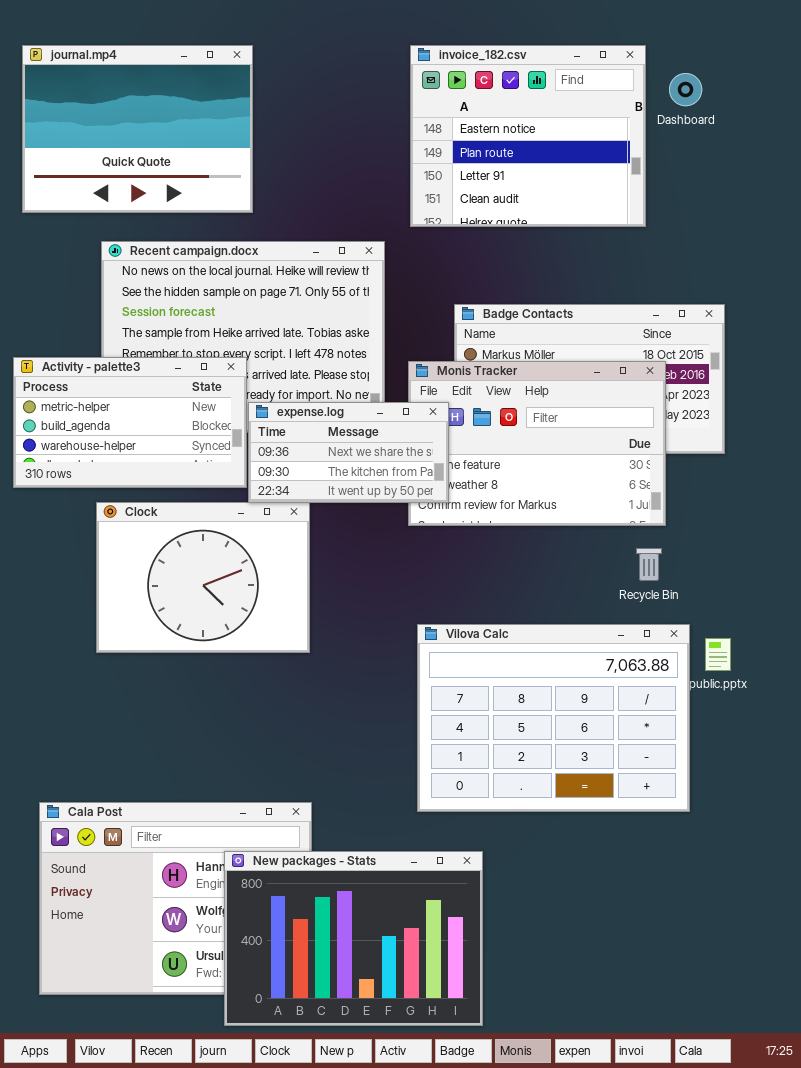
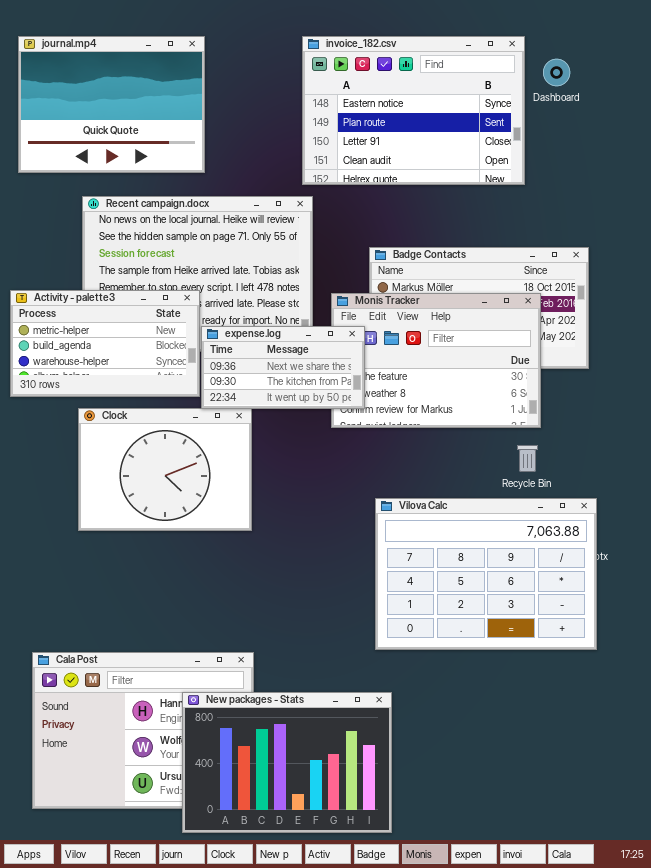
invoice_182.csv: [410,45,646,227] -> [302,36,525,185], resized
Vilova Calc: [417,624,690,812] -> [375,498,597,650], moved

